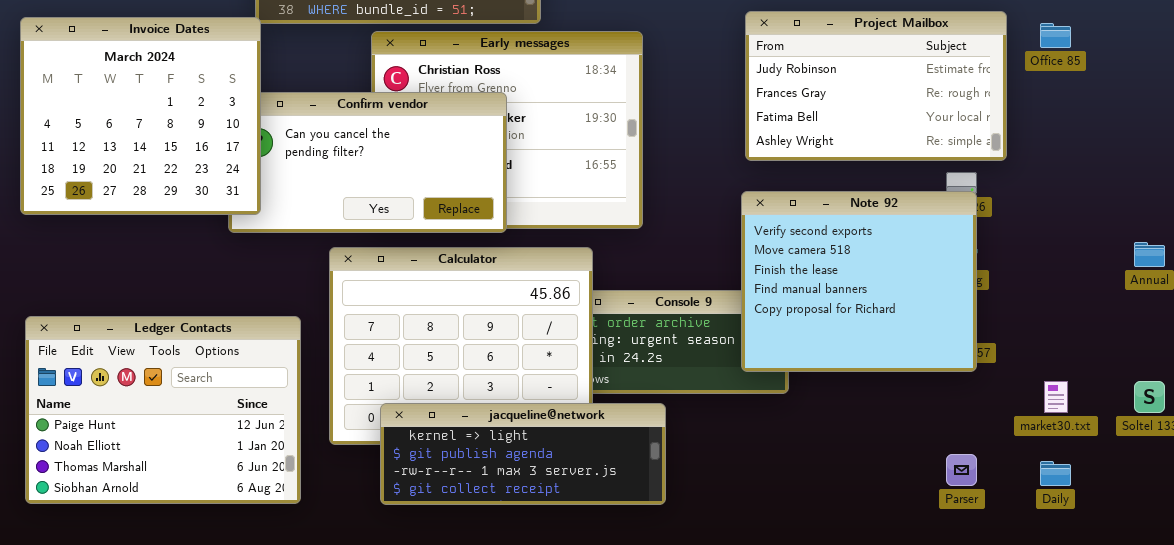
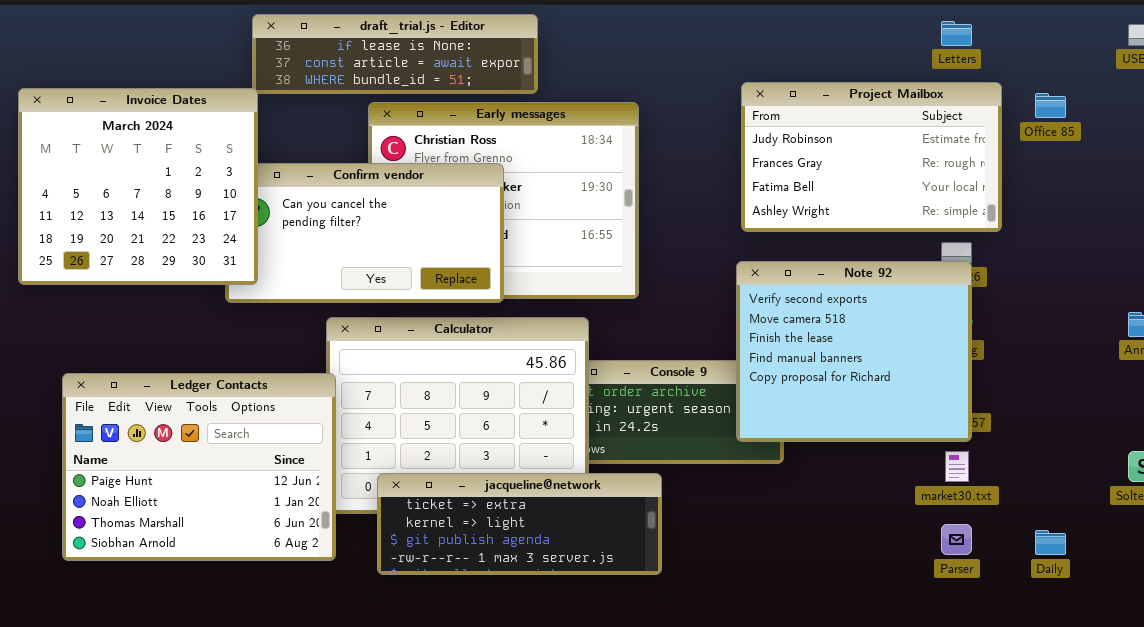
Ledger Contacts: [25,316,301,504] -> [62,373,336,561], moved
market30.txt: [1044,381,1068,413] -> [945,451,969,482], moved
jacqueline@network: [380,403,666,505] -> [377,473,662,575], scrolled up 1 row

